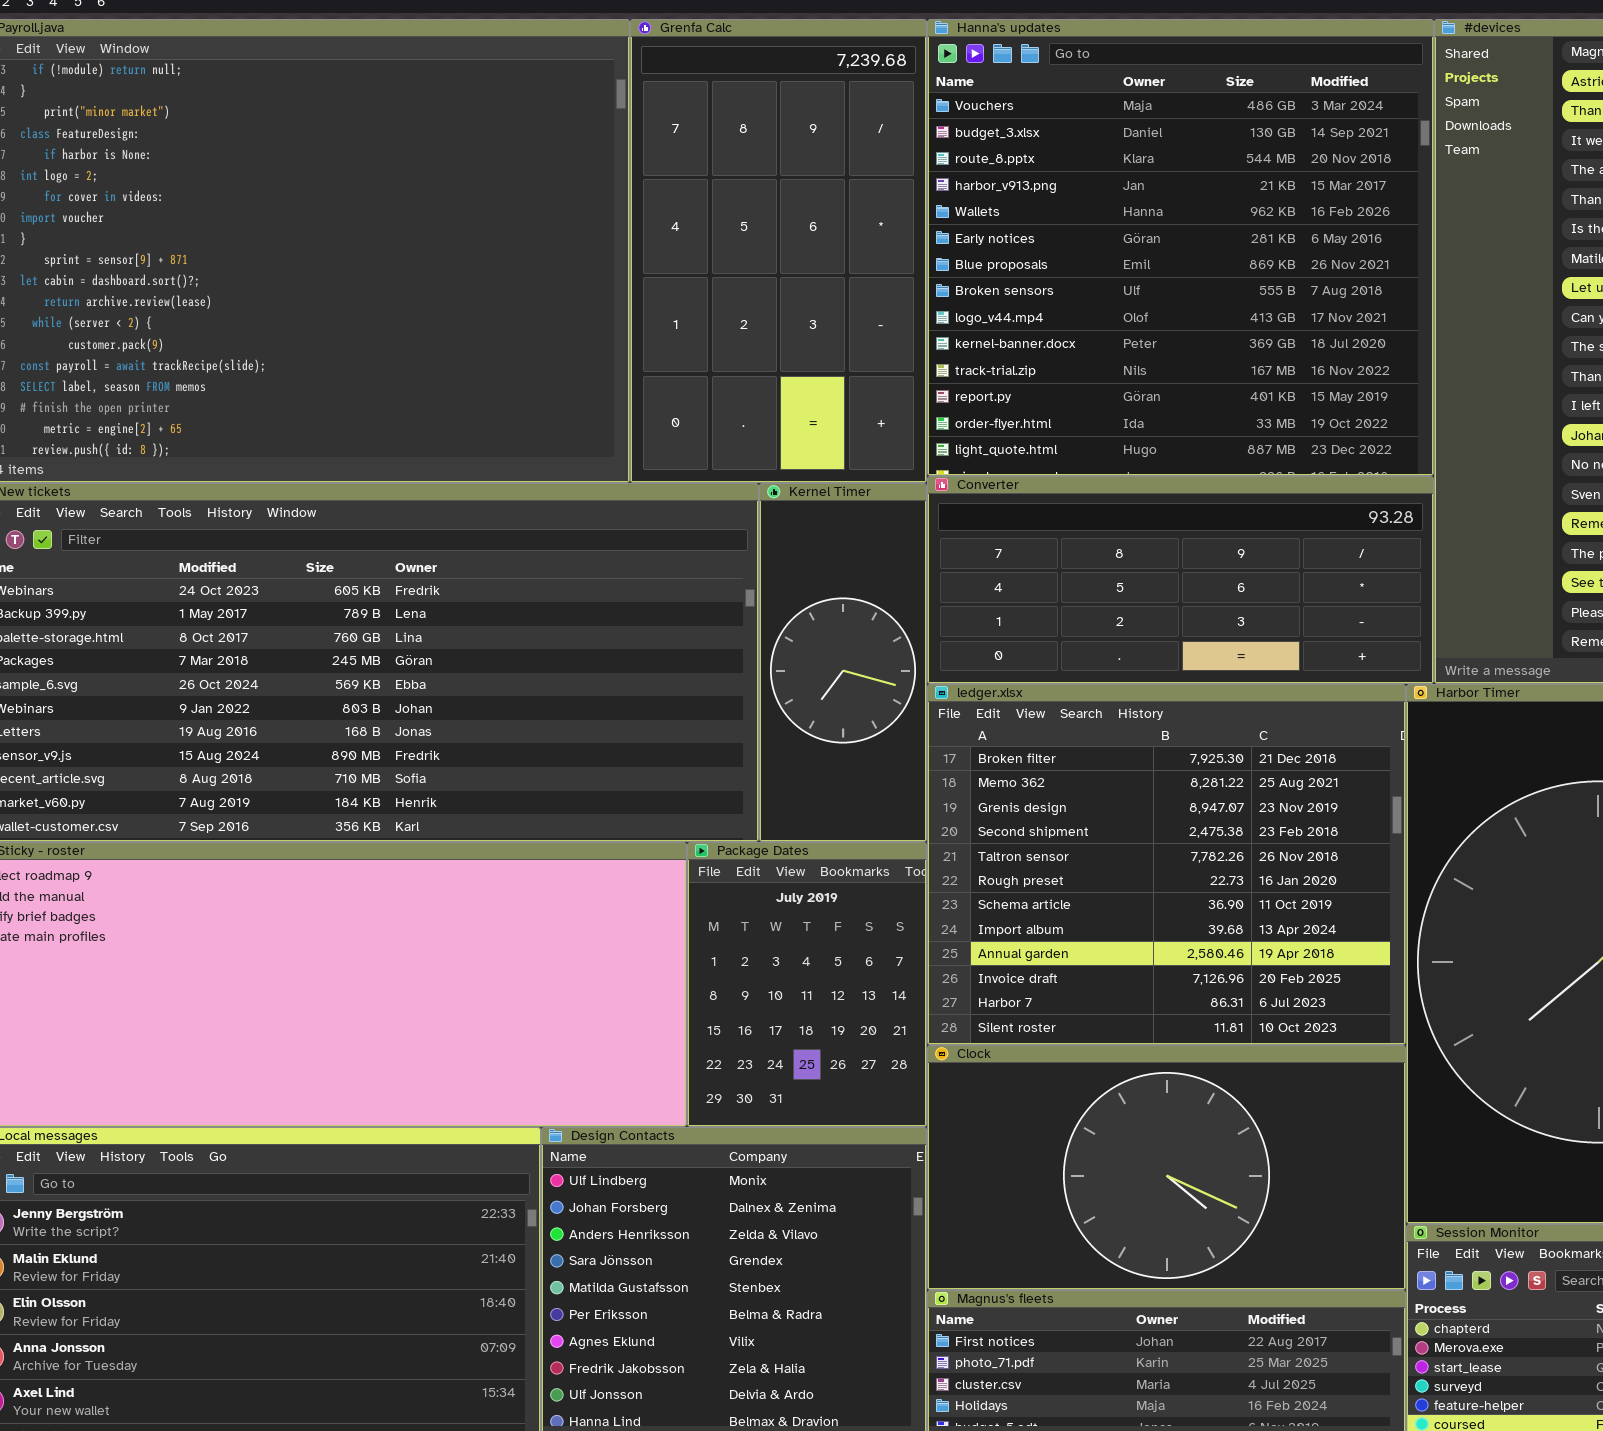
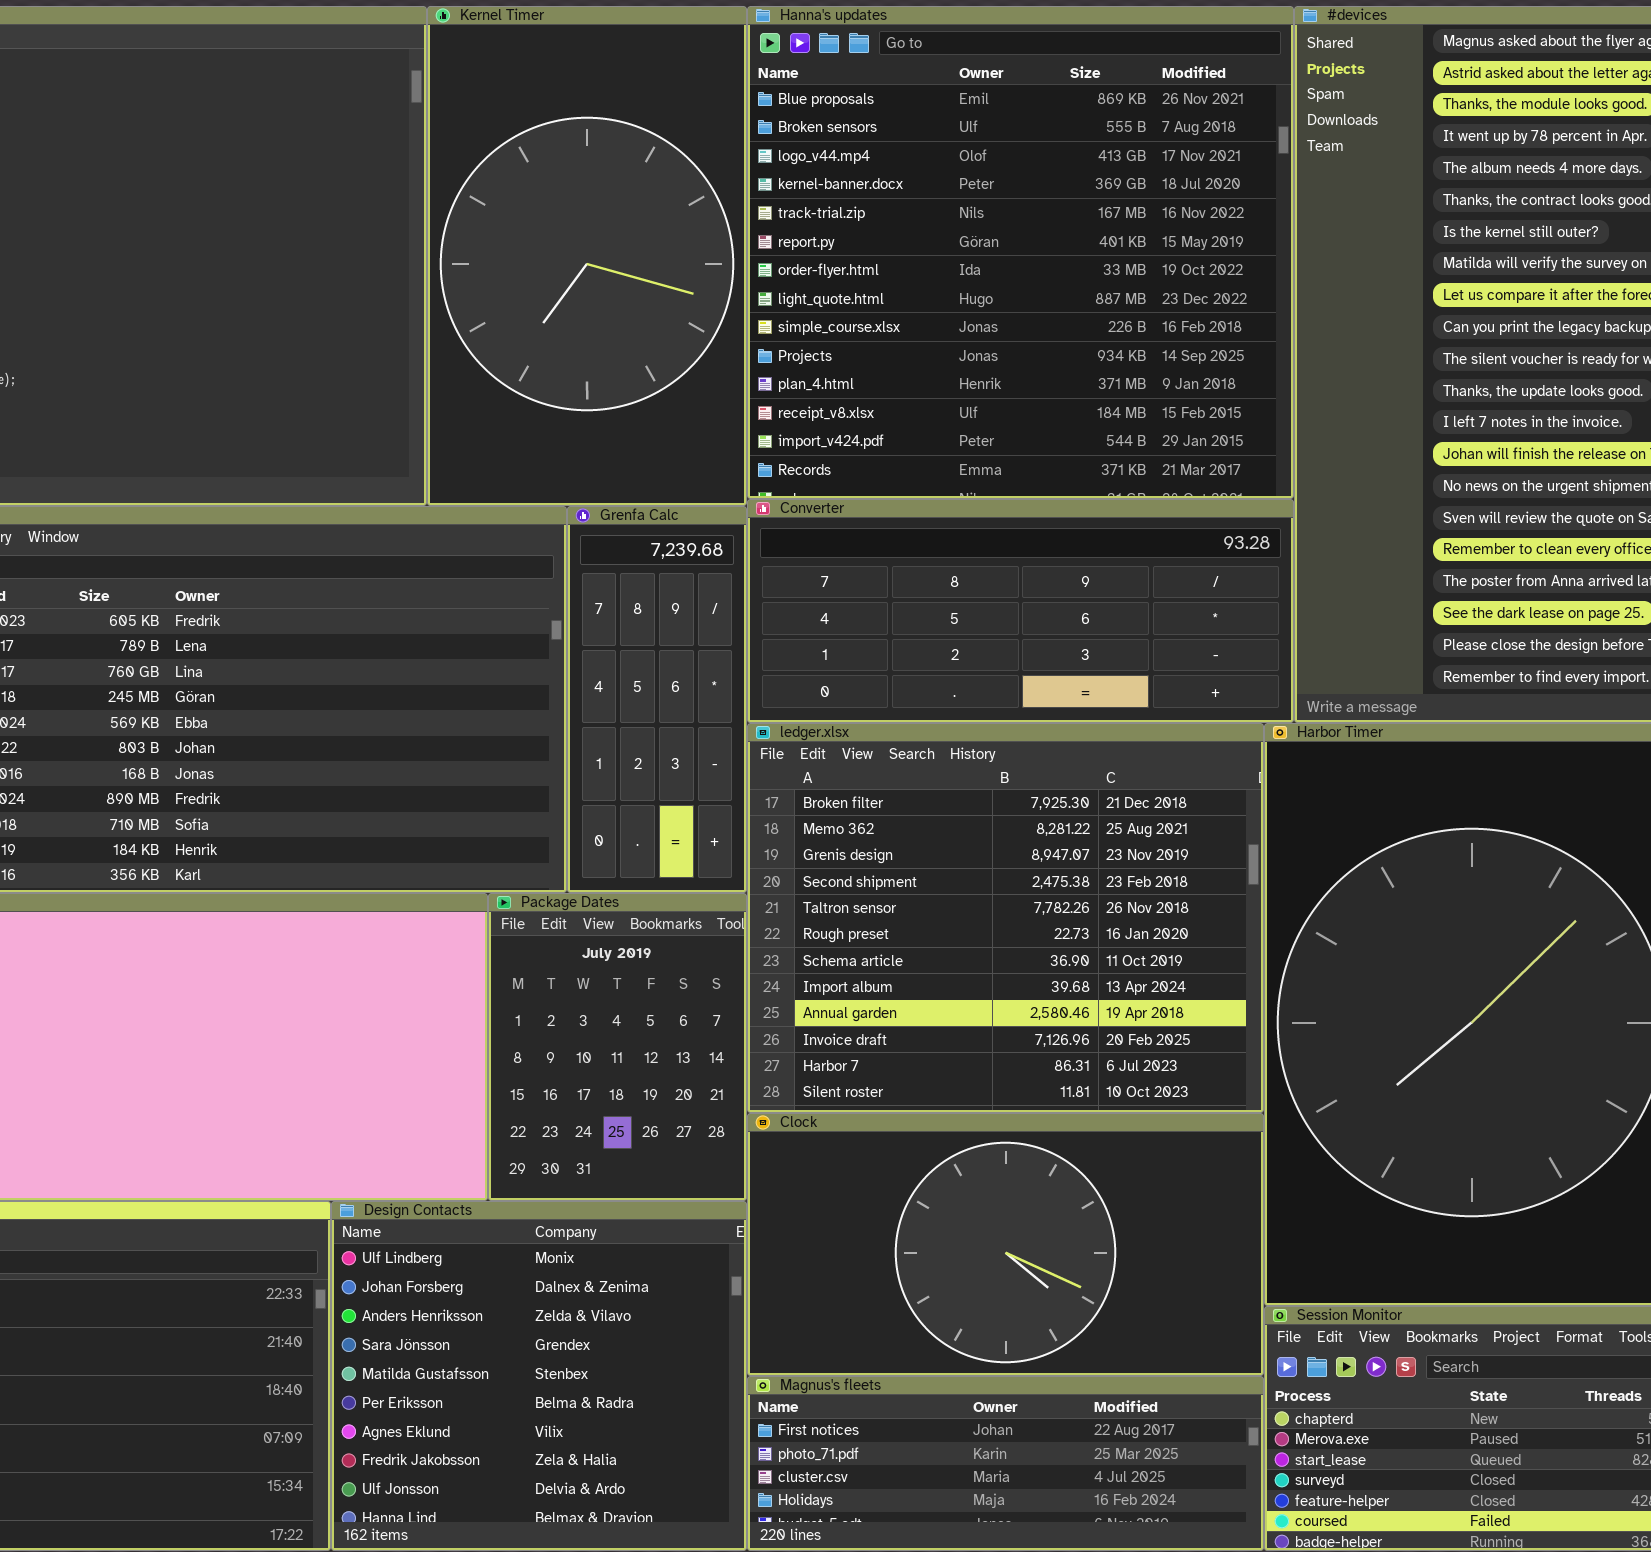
Grenfa Calc: [630,19,927,483] -> [567,506,747,893], moved, resized
Hanna's updates: [927,19,1434,476] -> [747,6,1294,499], scrolled down 6 rows
Kernel Timer: [759,483,927,842] -> [427,6,747,506], moved, resized

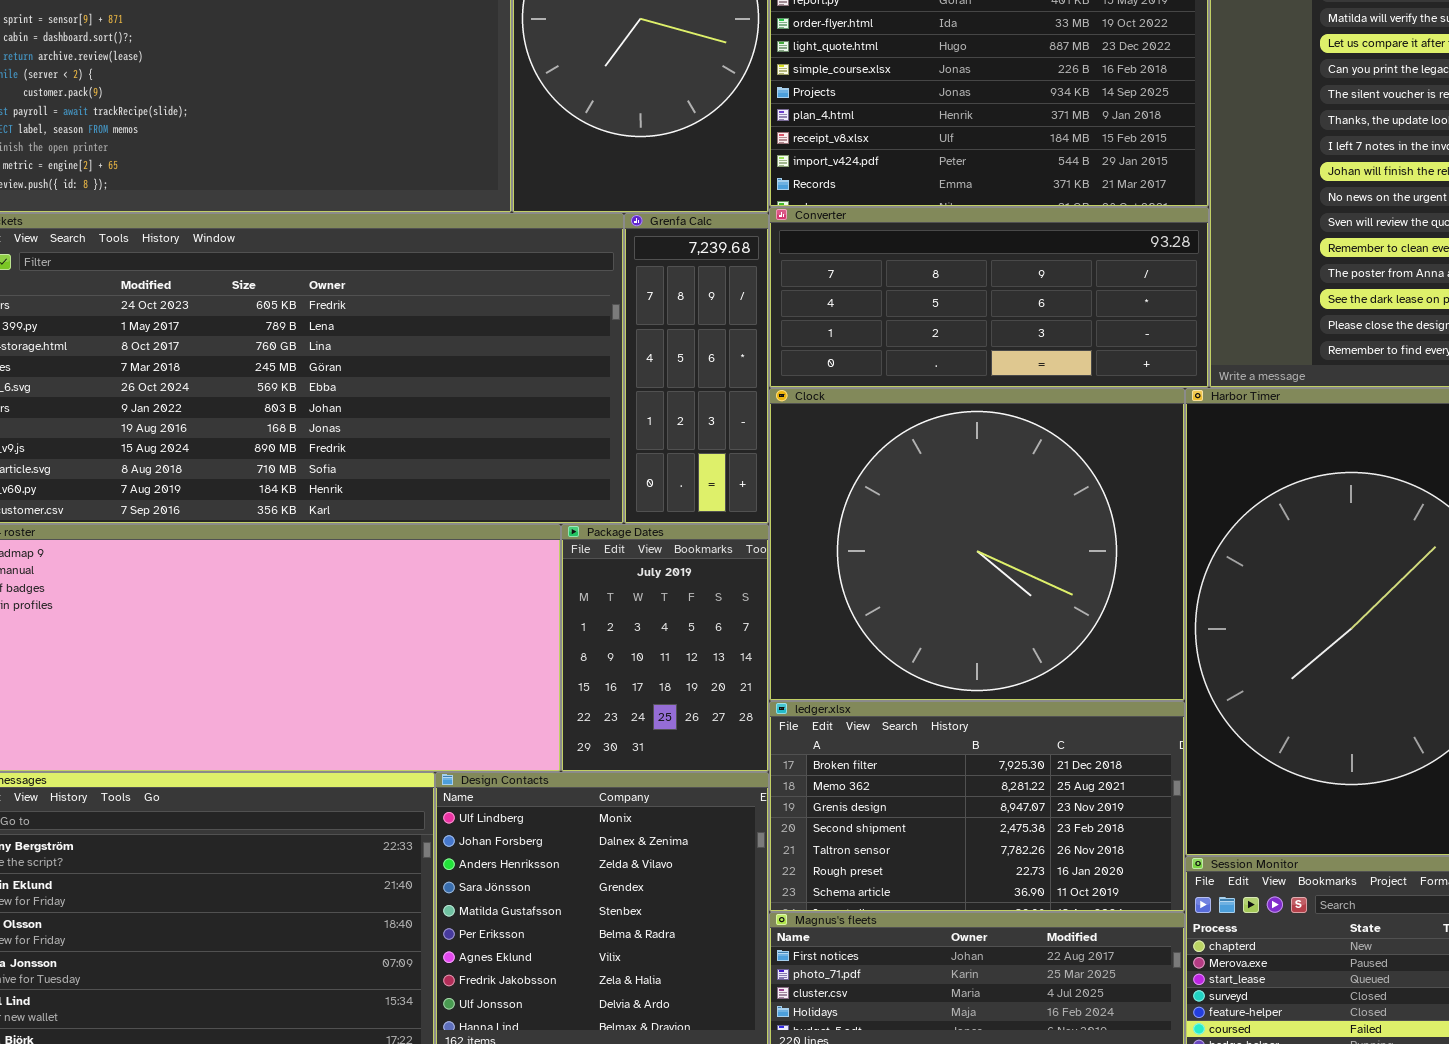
ledger.xlsx: [747,723,1264,1113] -> [769,701,1185,912], moved, resized
Clock: [747,1113,1264,1376] -> [769,388,1185,701], moved, resized

